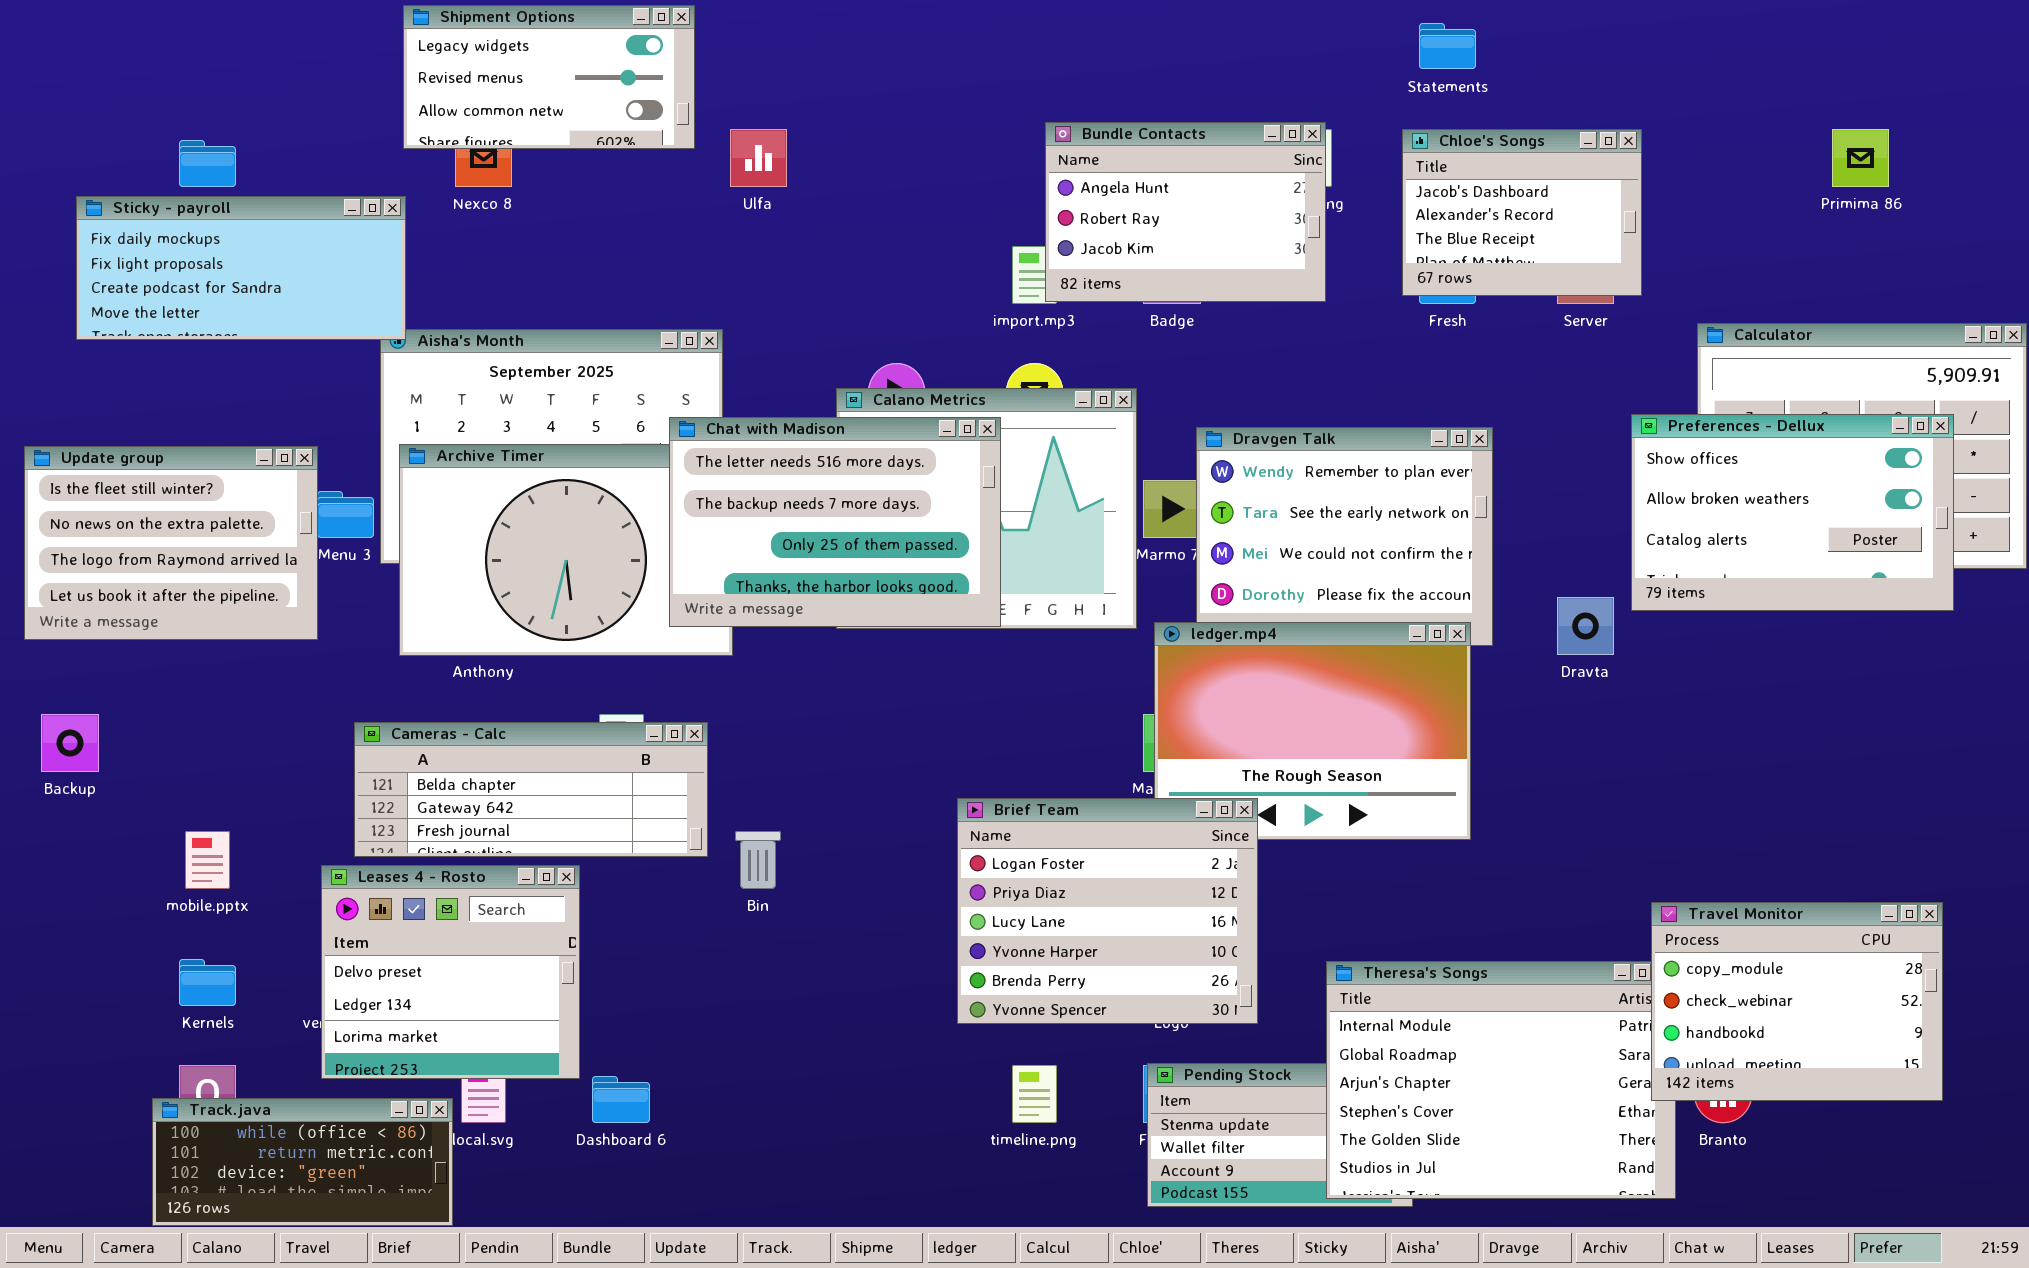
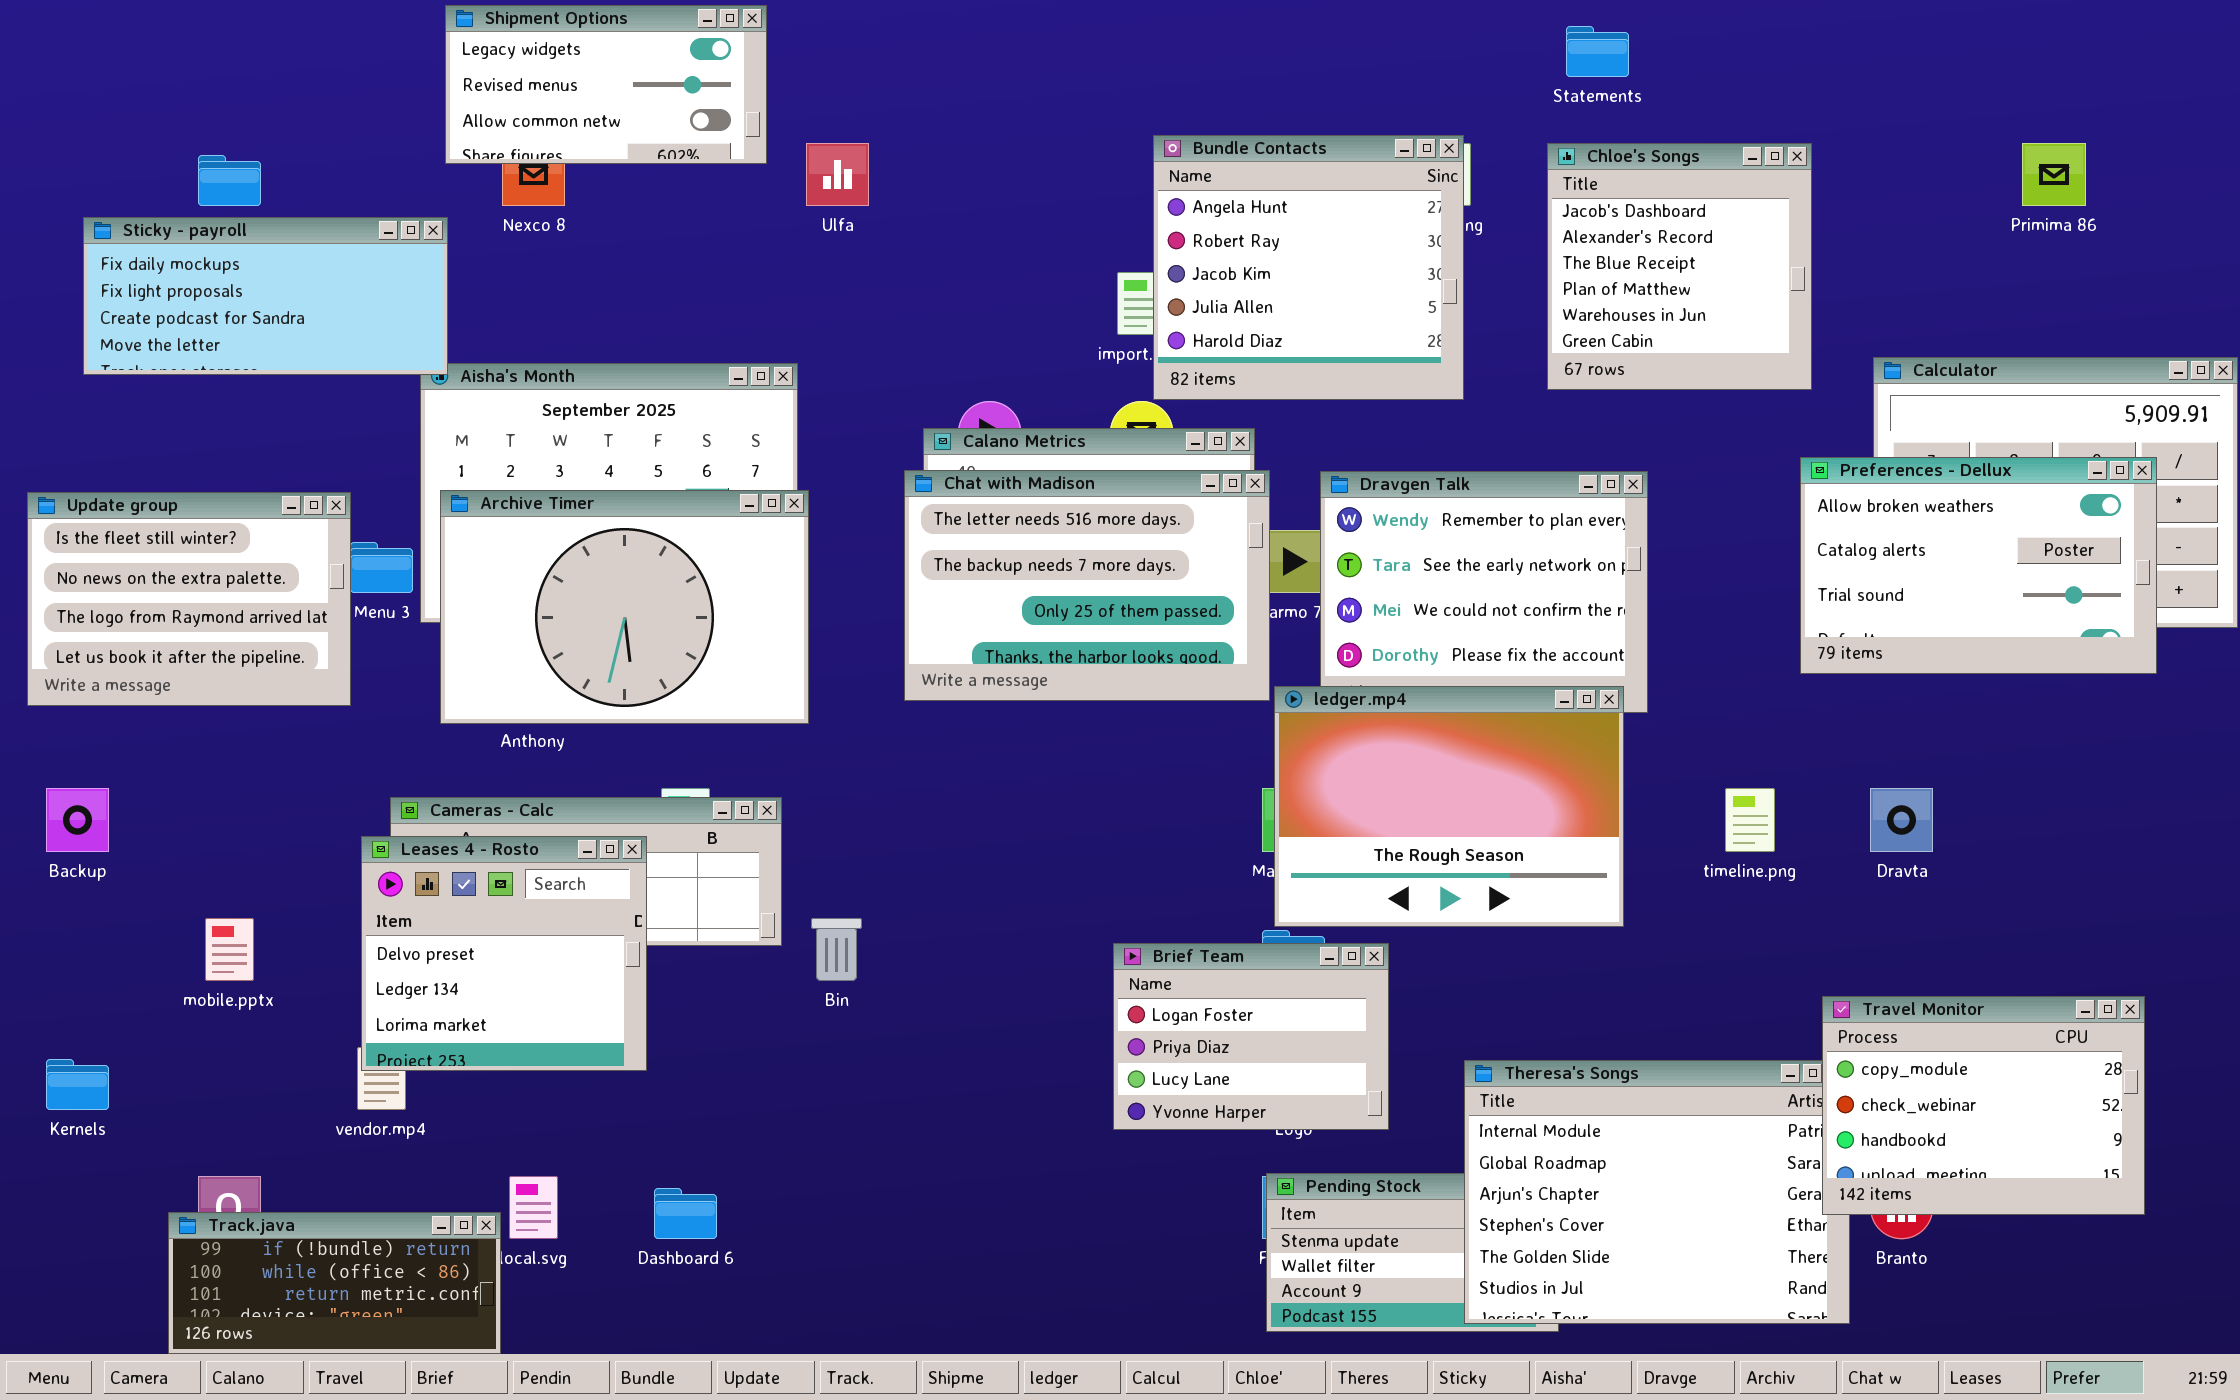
Bundle Contacts: [1045,122,1326,302] -> [1153,135,1464,400], resized
Chloe's Songs: [1402,129,1642,296] -> [1547,143,1812,390], resized
Preferences - Dellux: [1631,414,1954,611] -> [1800,457,2157,674], scrolled down 1 row
Chat with Madison: [669,417,1001,627] -> [904,470,1270,701], moved
Dravta: [1557,597,1614,655] -> [1870,788,1933,852], moved
Brief Team: [957,798,1258,1024] -> [1113,943,1389,1130], resized
Leases 4 - Rosto: [321,865,580,1079] -> [361,836,647,1071], moved
Kernels: [179,959,236,1006] -> [46,1059,109,1110], moved
timeline.png: [1012,1065,1057,1123] -> [1725,788,1775,852], moved
Track.java: [152,1098,453,1226] -> [168,1212,501,1354], scrolled up 1 row

